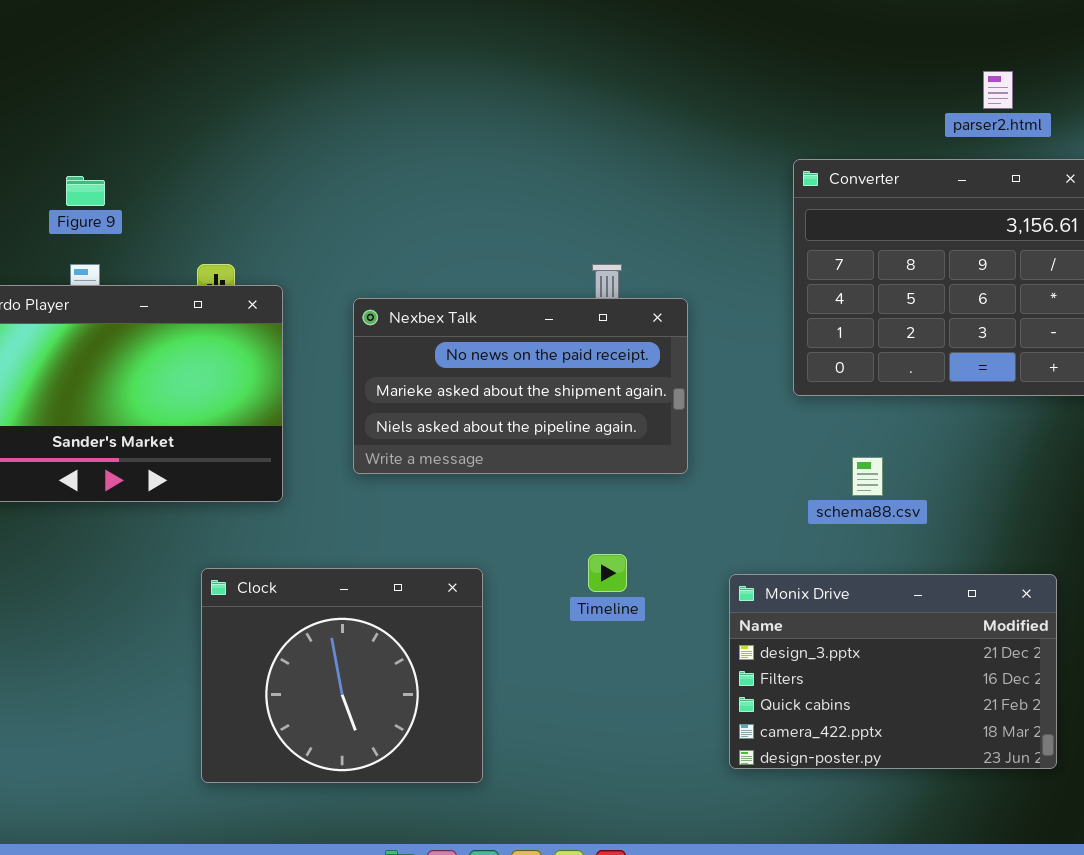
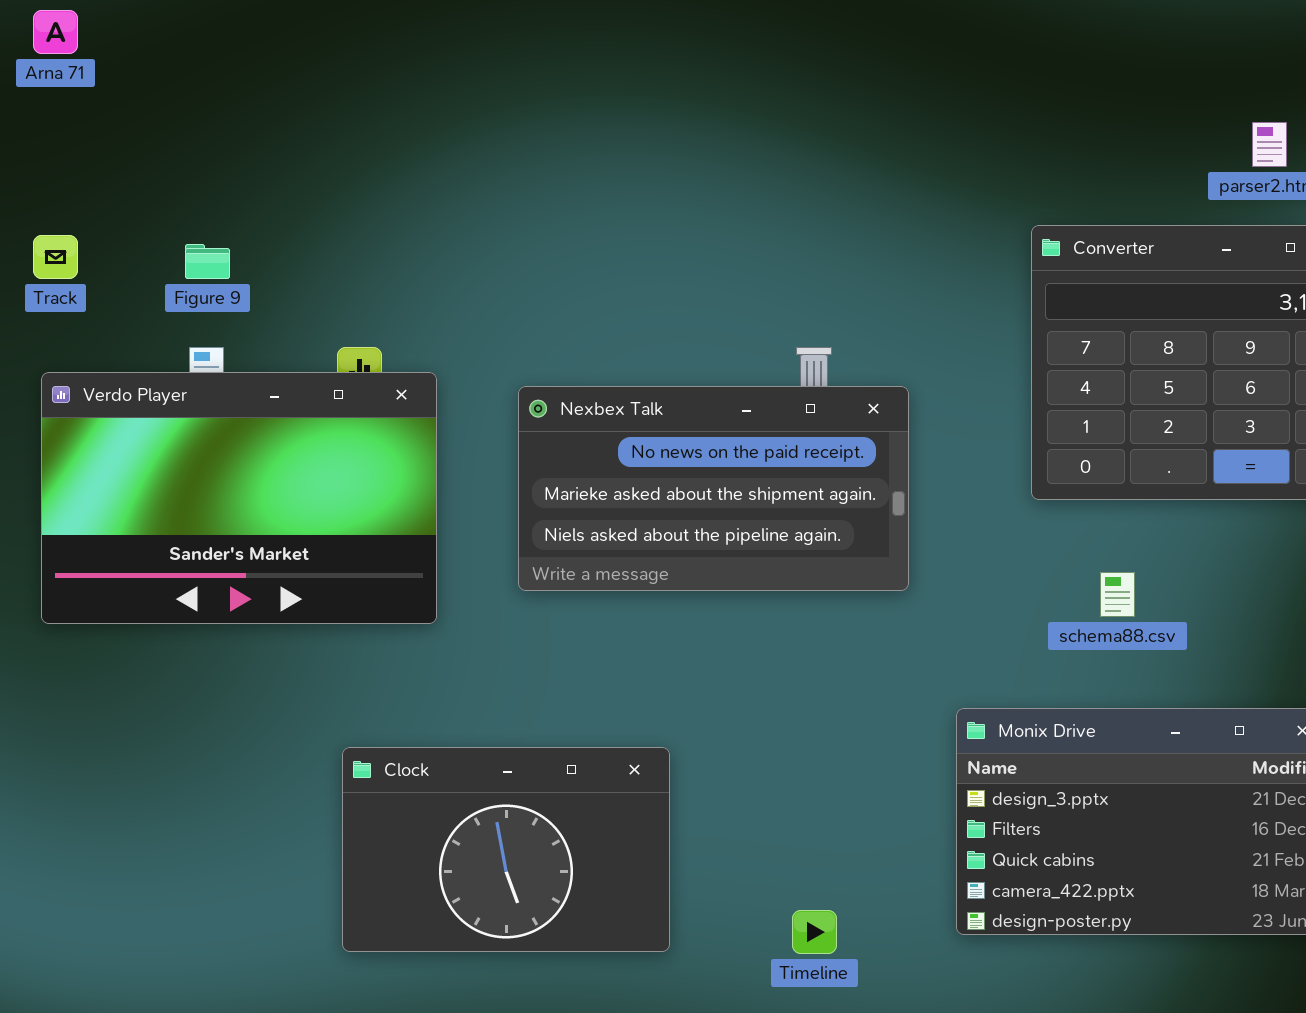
Timeline: [588,554,627,592] -> [792,910,837,954], moved
Clock: [201,568,483,783] -> [342,747,670,952], resized

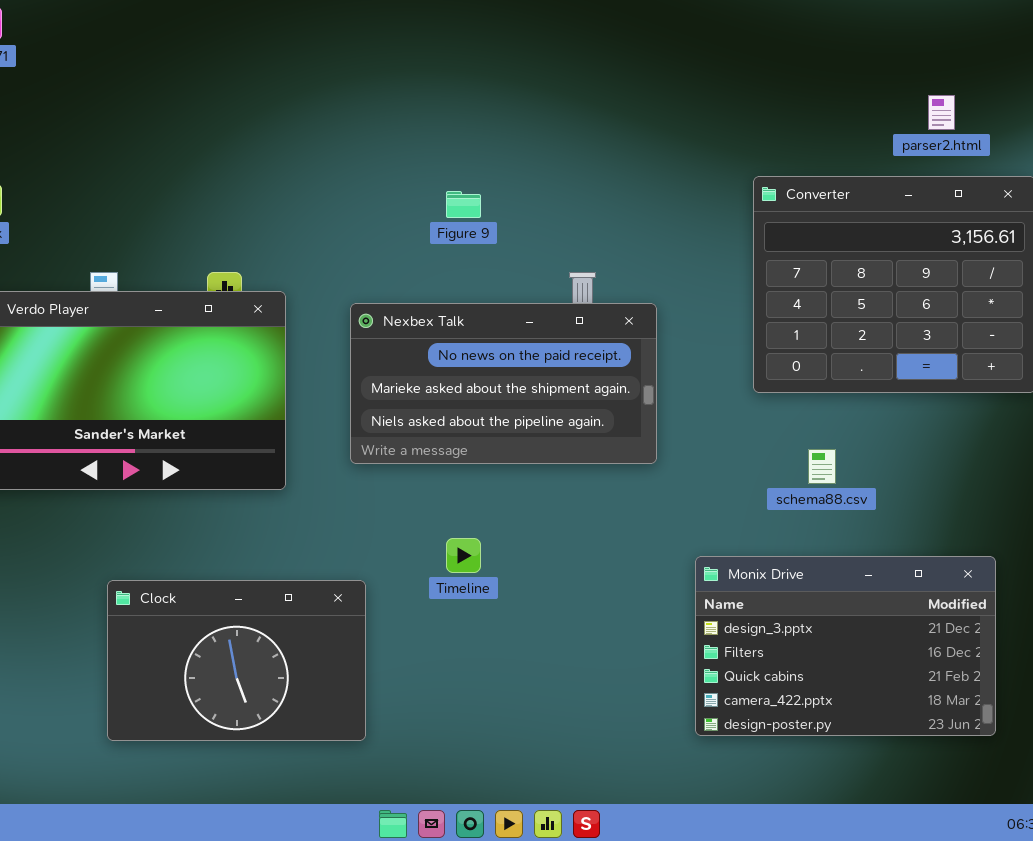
Figure 9: [185,244,230,279] -> [446,191,481,218], moved
Clock: [342,747,670,952] -> [107,580,366,741], moved
Timeline: [792,910,837,954] -> [446,538,481,573], moved

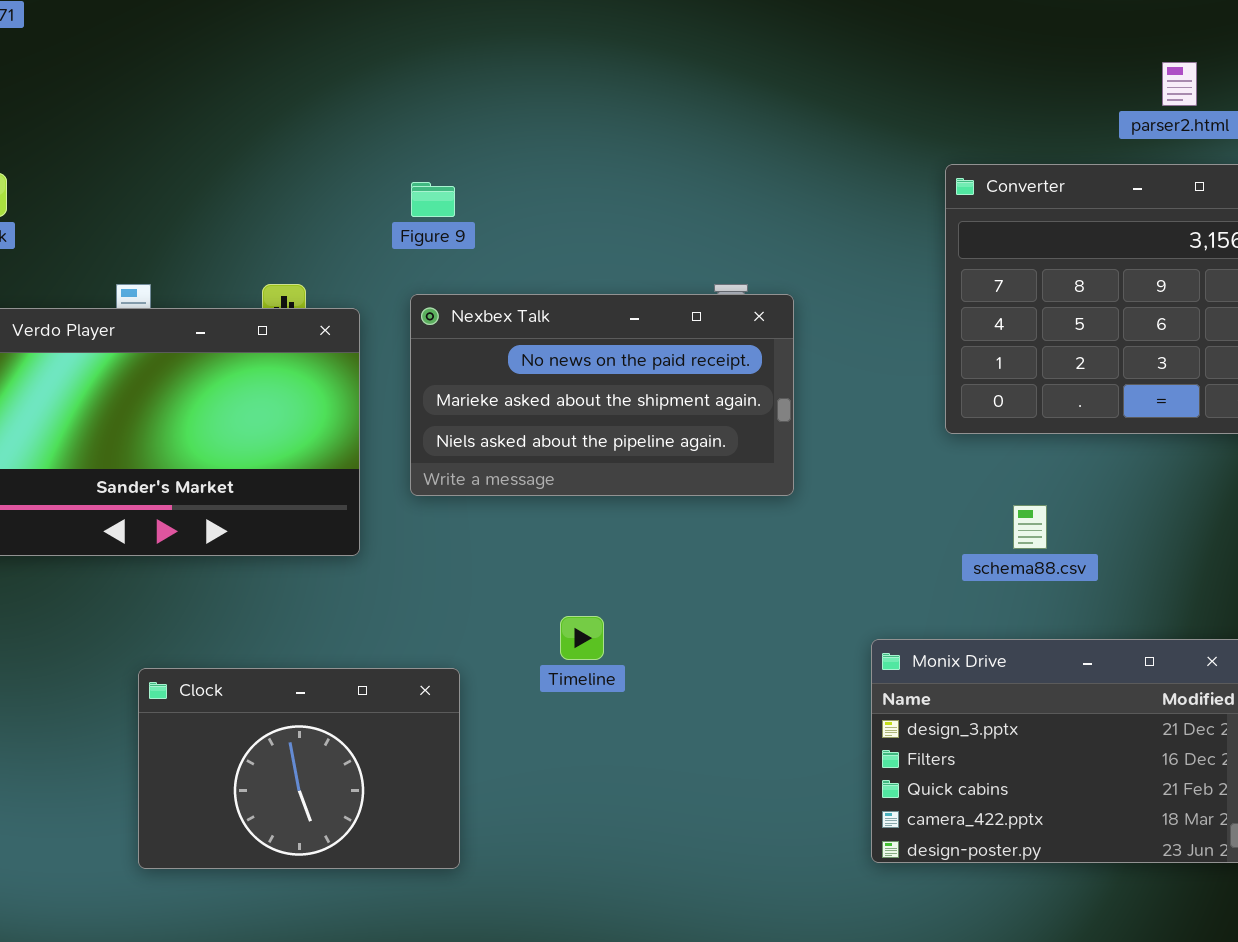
Figure 9: [446,191,481,218] -> [411,182,455,217], moved
Nexbex Talk: [350,303,657,464] -> [410,294,794,496], moved

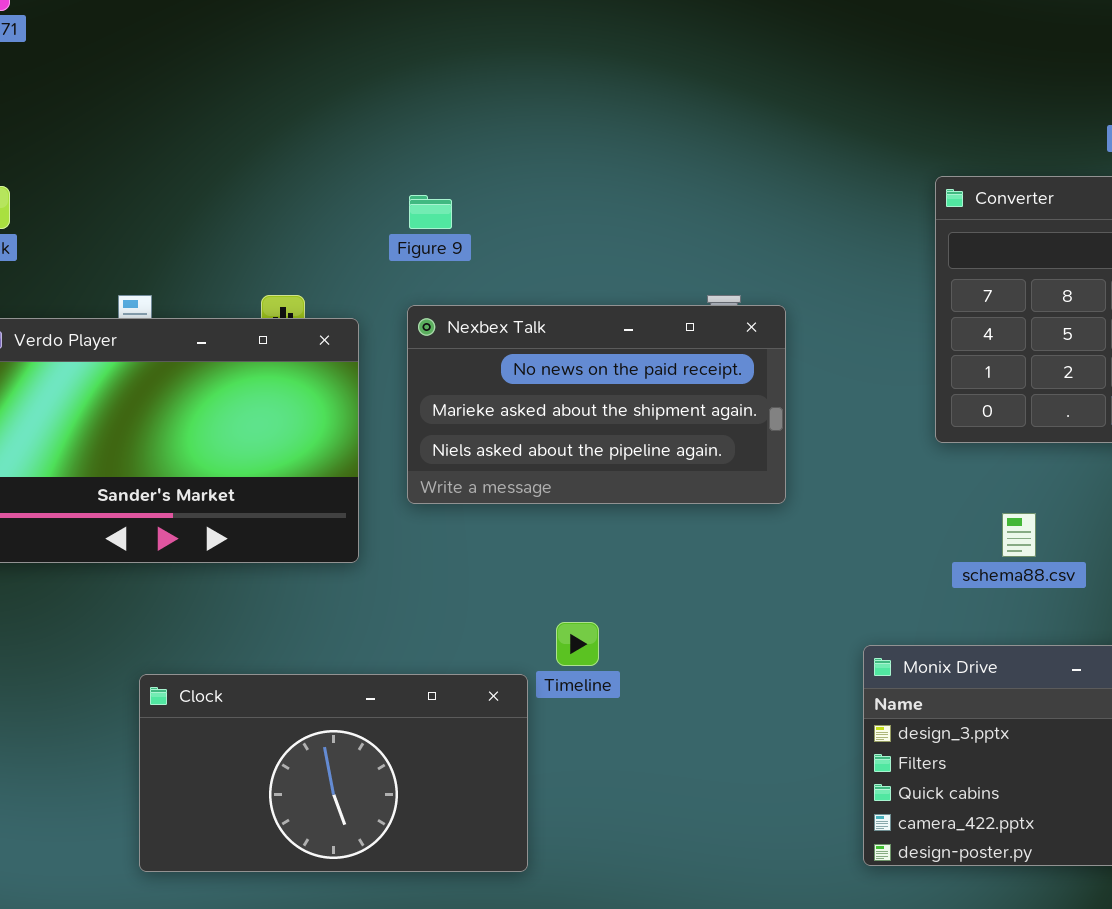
Clock: [138,668,460,869] -> [139,674,528,872], resized

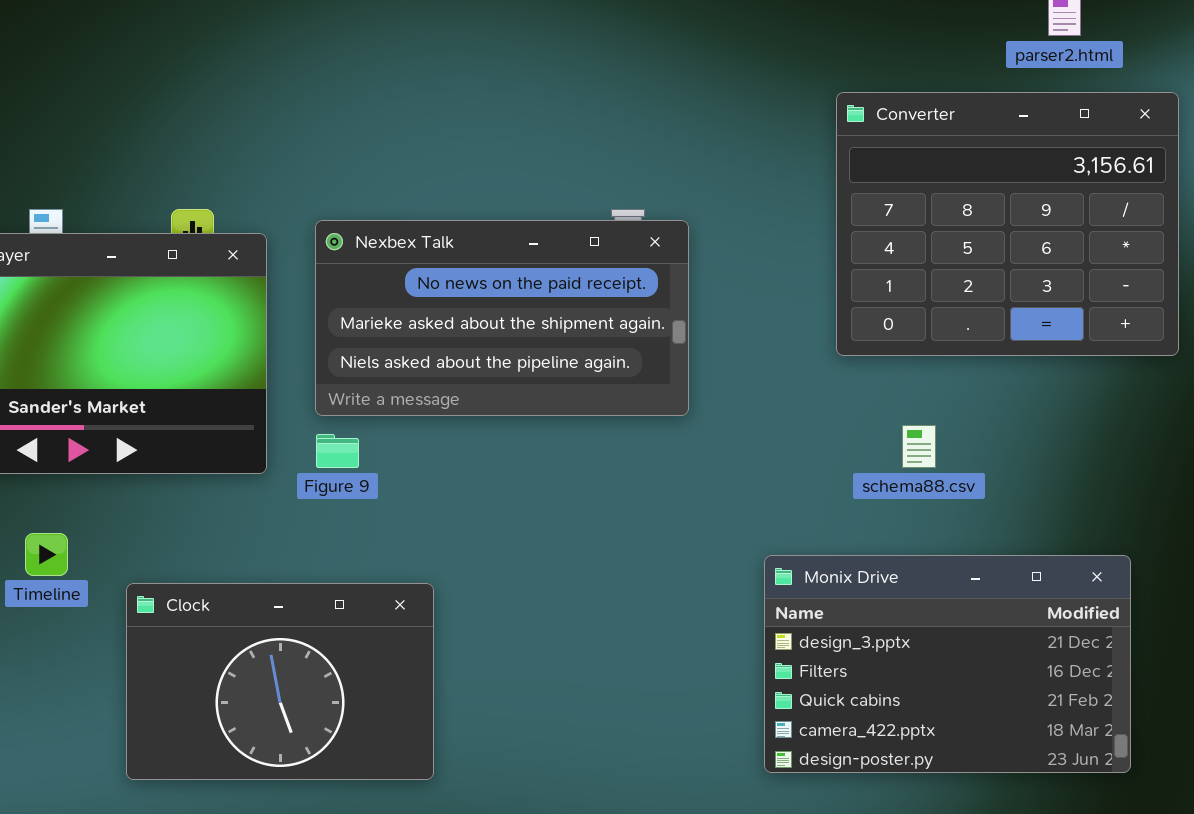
Figure 9: [409,195,452,229] -> [316,434,359,468], moved
Timeline: [556,622,599,666] -> [25,533,68,576], moved
Clock: [139,674,528,872] -> [126,583,434,780], resized

